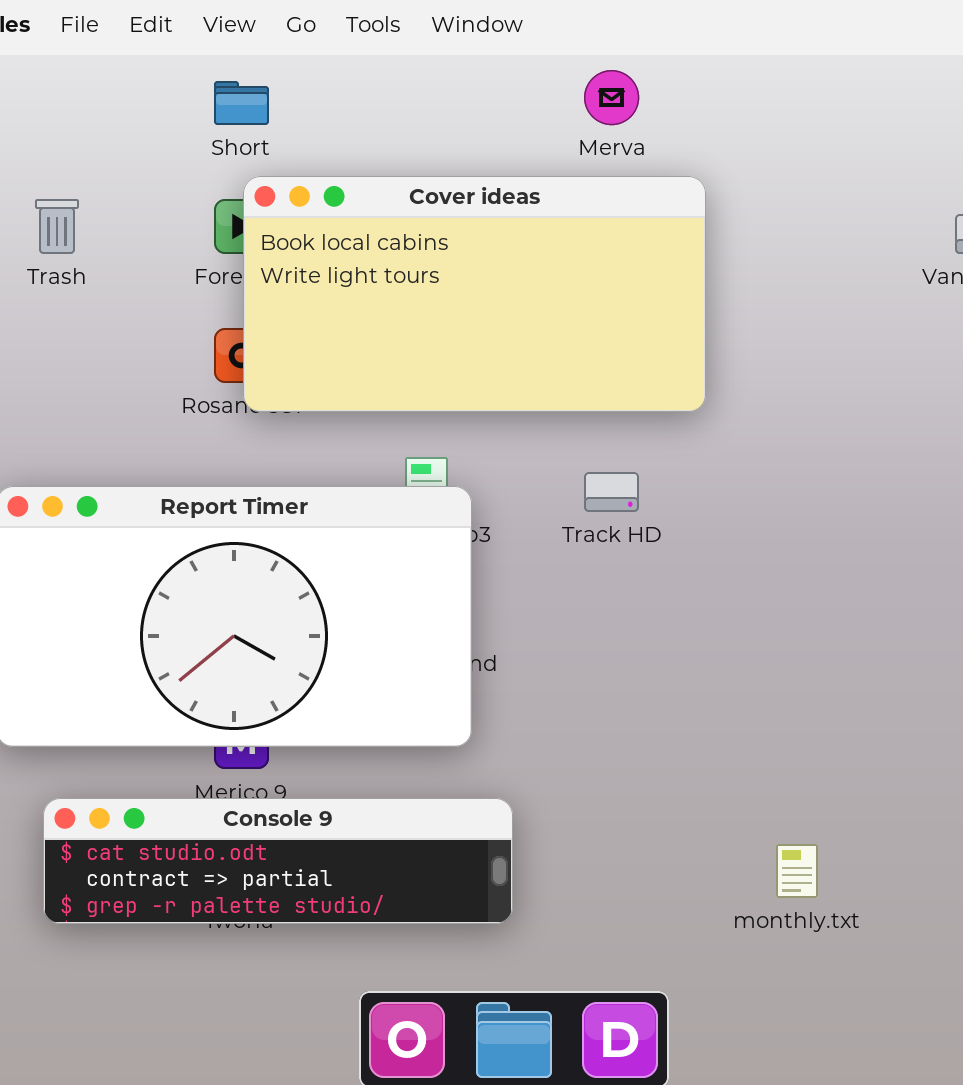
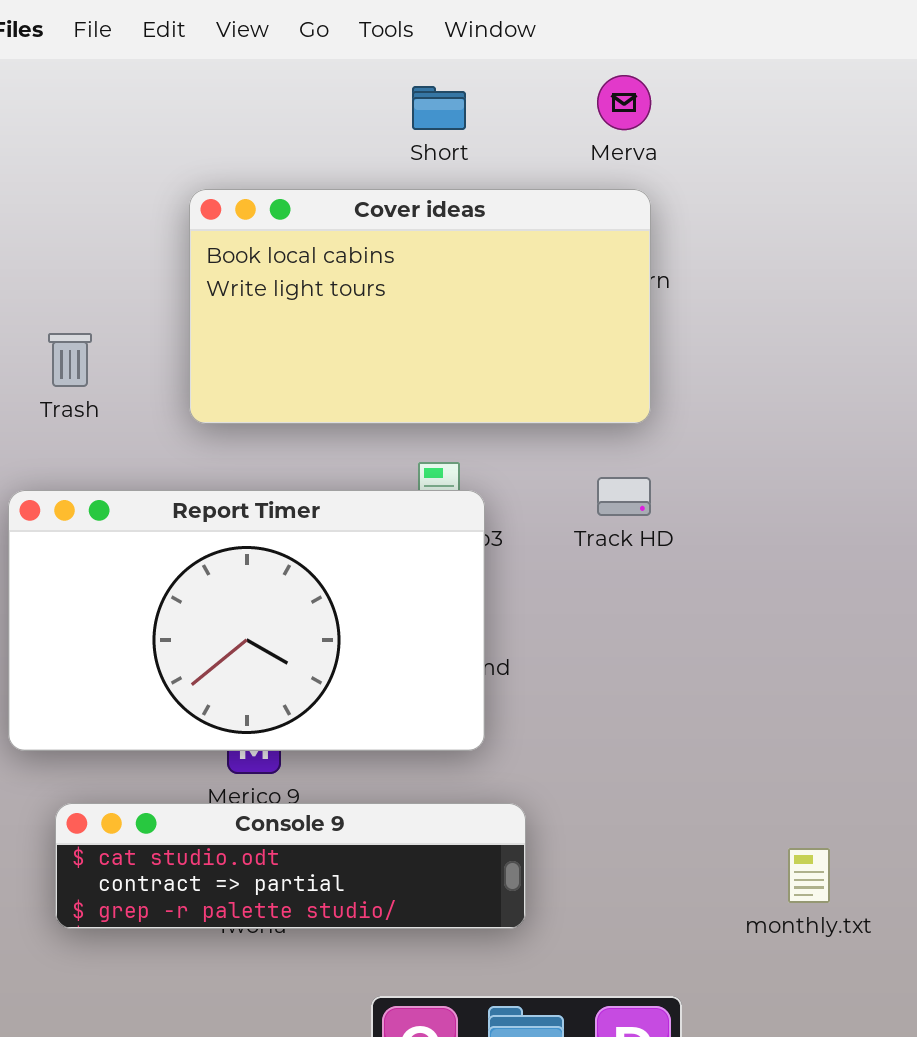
Short: [214,81,269,125] -> [412,86,466,130], moved
Cover ideas: [243,176,706,412] -> [189,189,651,424], moved
Trash: [35,199,79,254] -> [48,333,92,387], moved

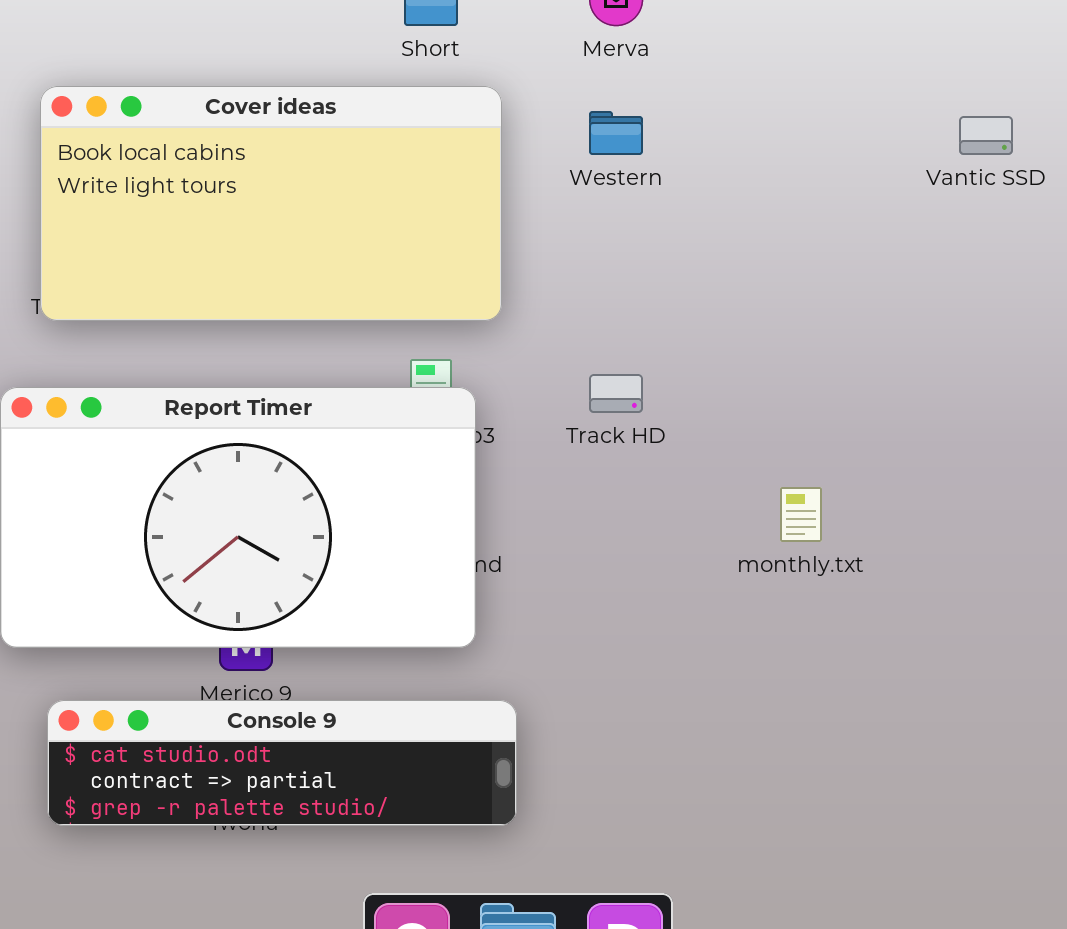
Cover ideas: [189,189,651,424] -> [40,86,502,321], moved
monthly.txt: [788,848,830,903] -> [780,487,822,542], moved

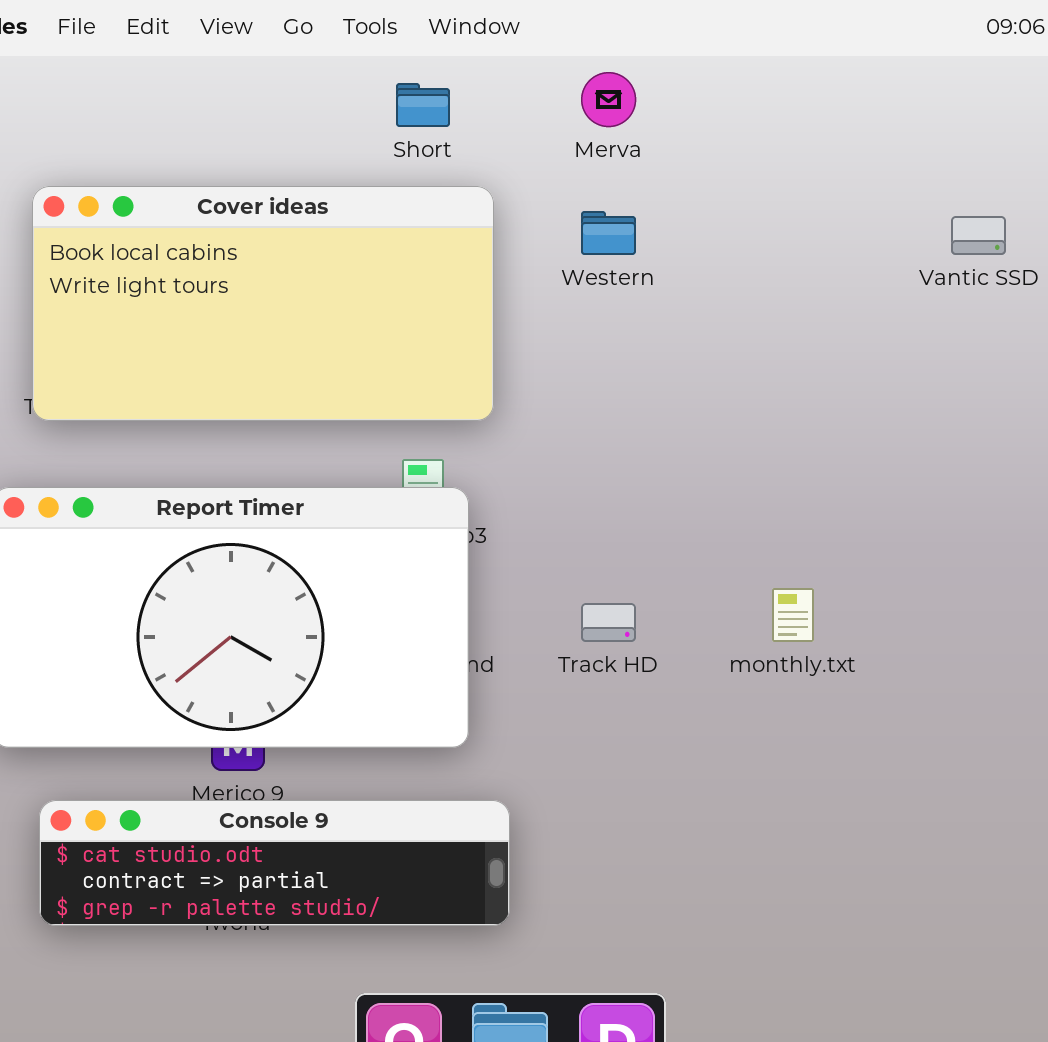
Track HD: [589,374,643,413] -> [581,603,636,642], moved

